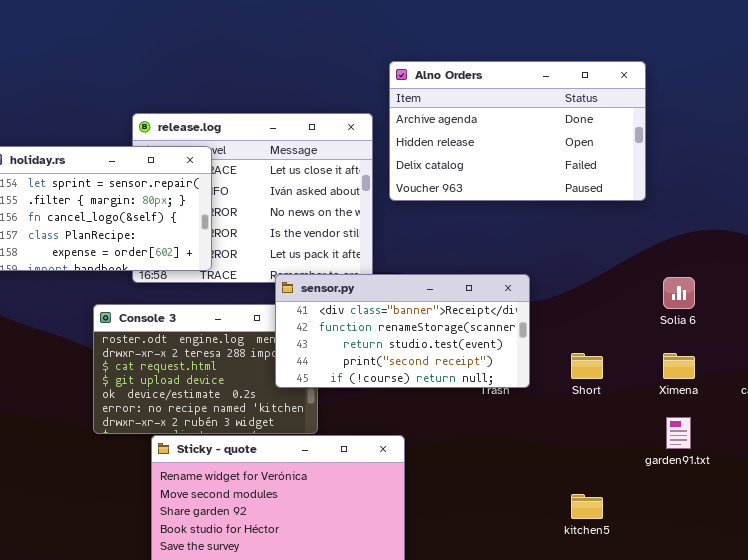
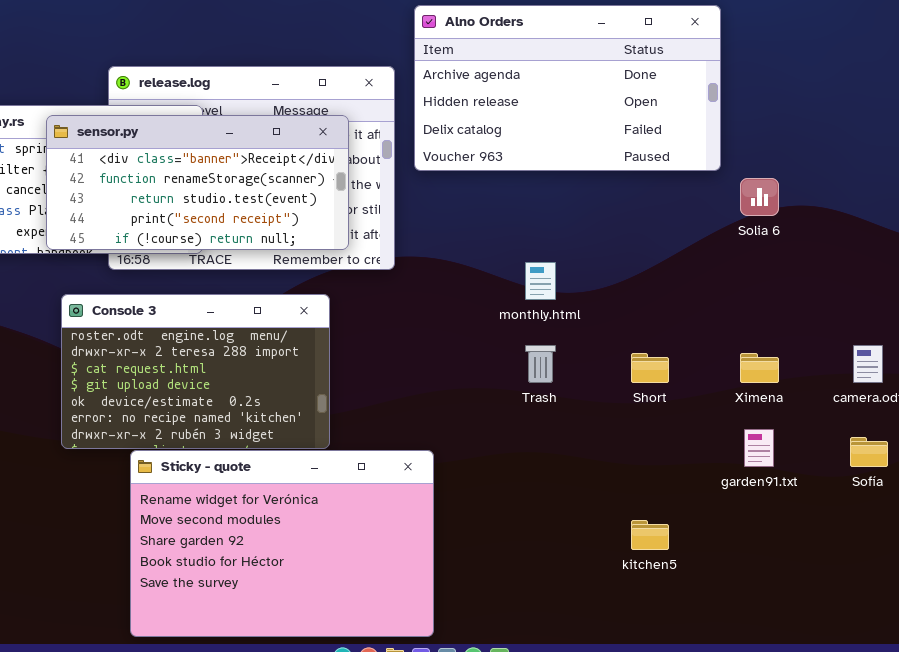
sensor.py: [275,274,530,388] -> [46,115,349,250], moved
Solia 6: [663,277,695,309] -> [740,178,779,216], moved

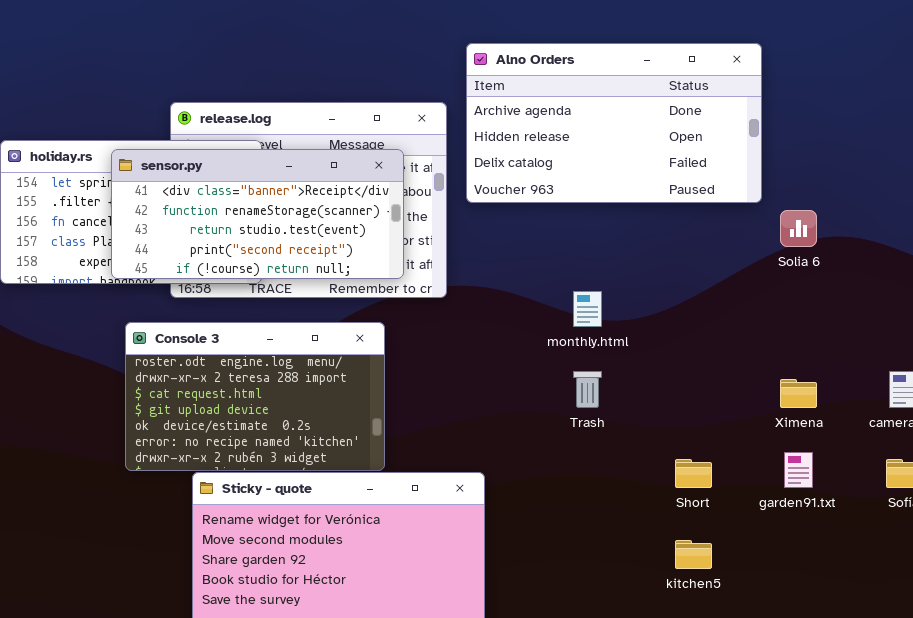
Short: [631,353,669,383] -> [675,459,712,488], moved

